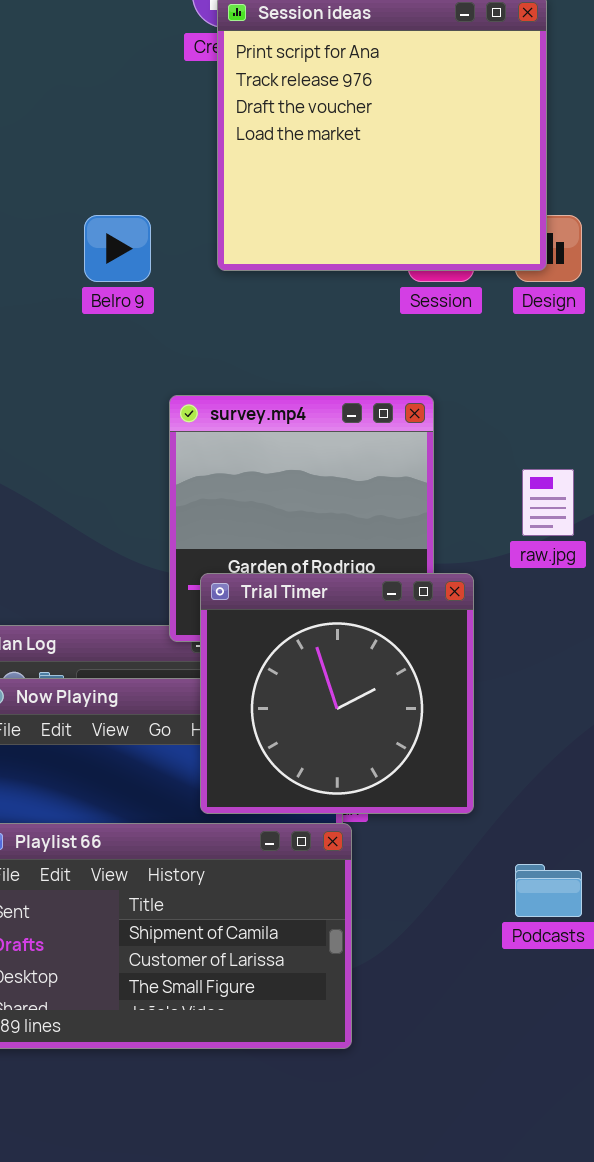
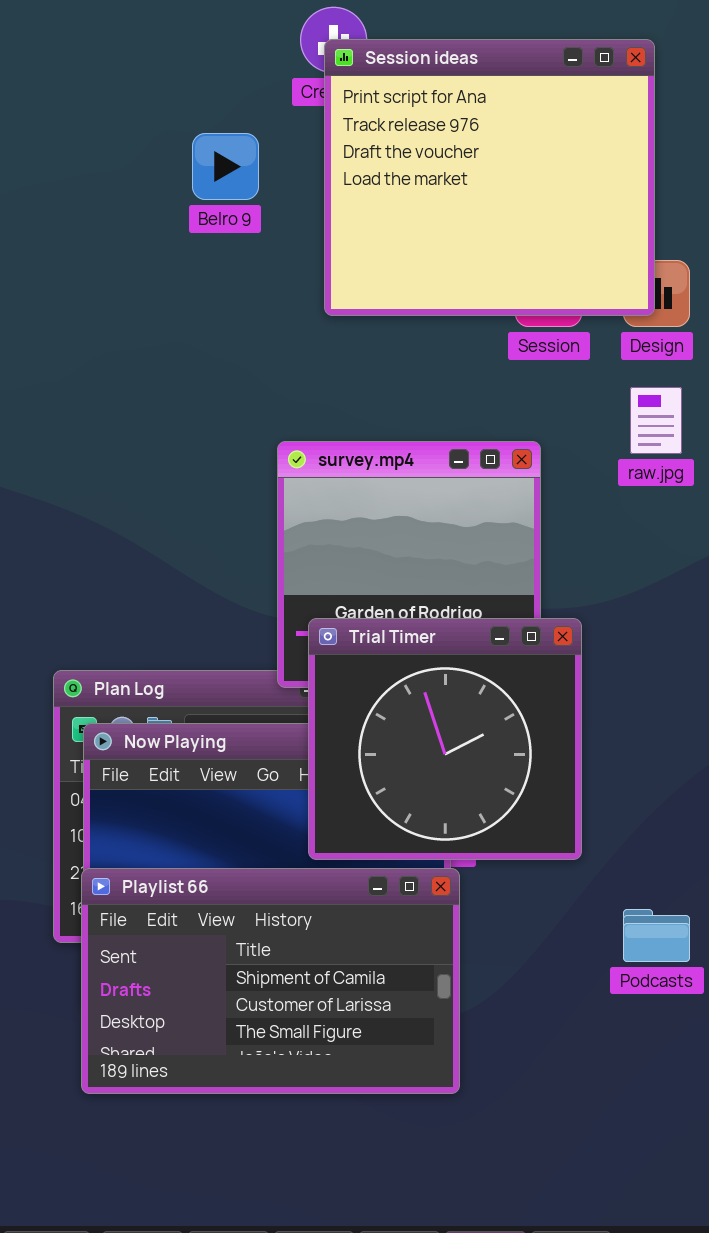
Belro 9: [84,215,151,282] -> [192,133,259,200], moved
raw.jpg: [522,469,574,536] -> [630,387,682,454], moved

